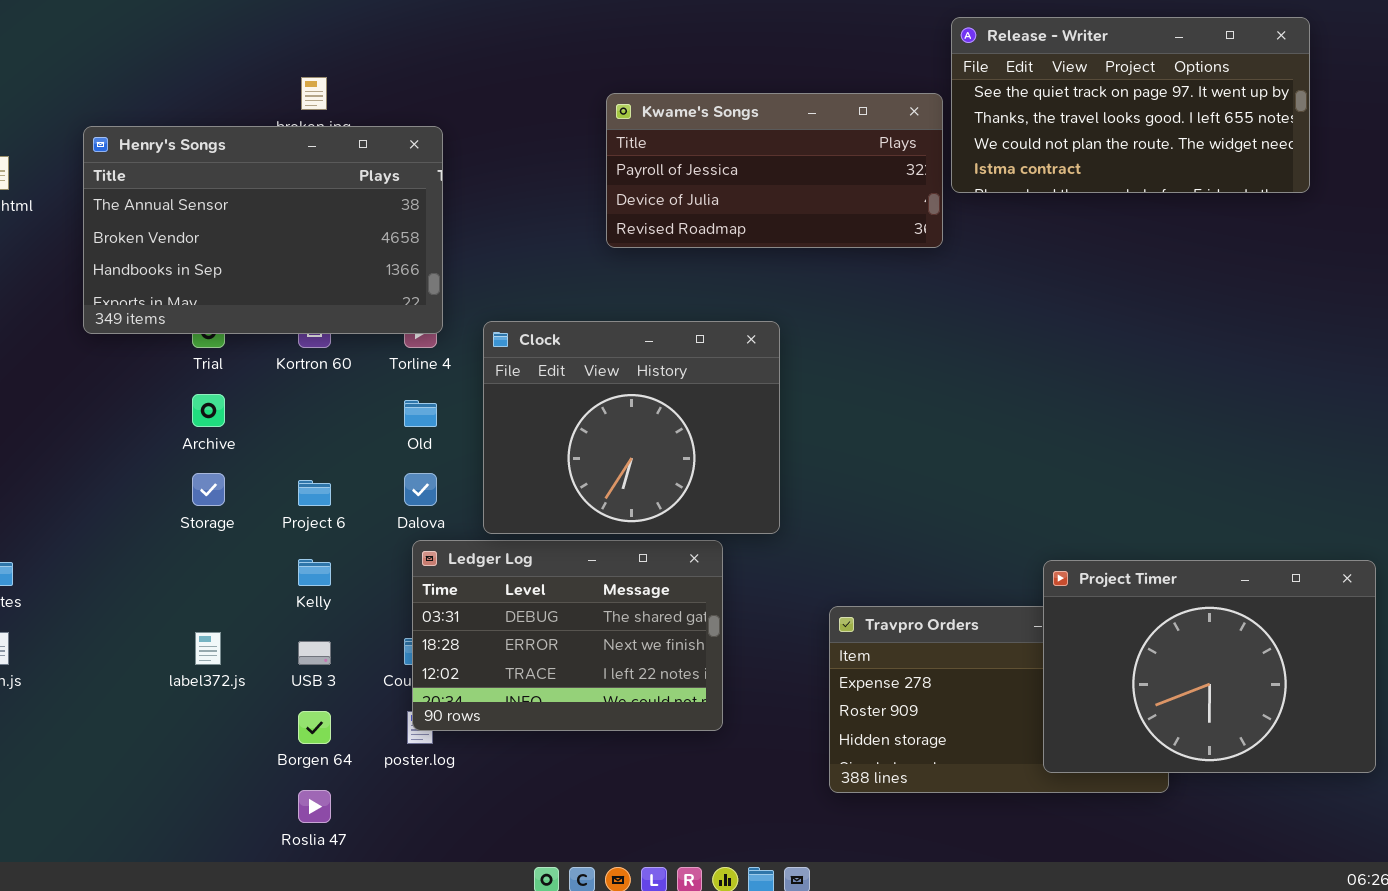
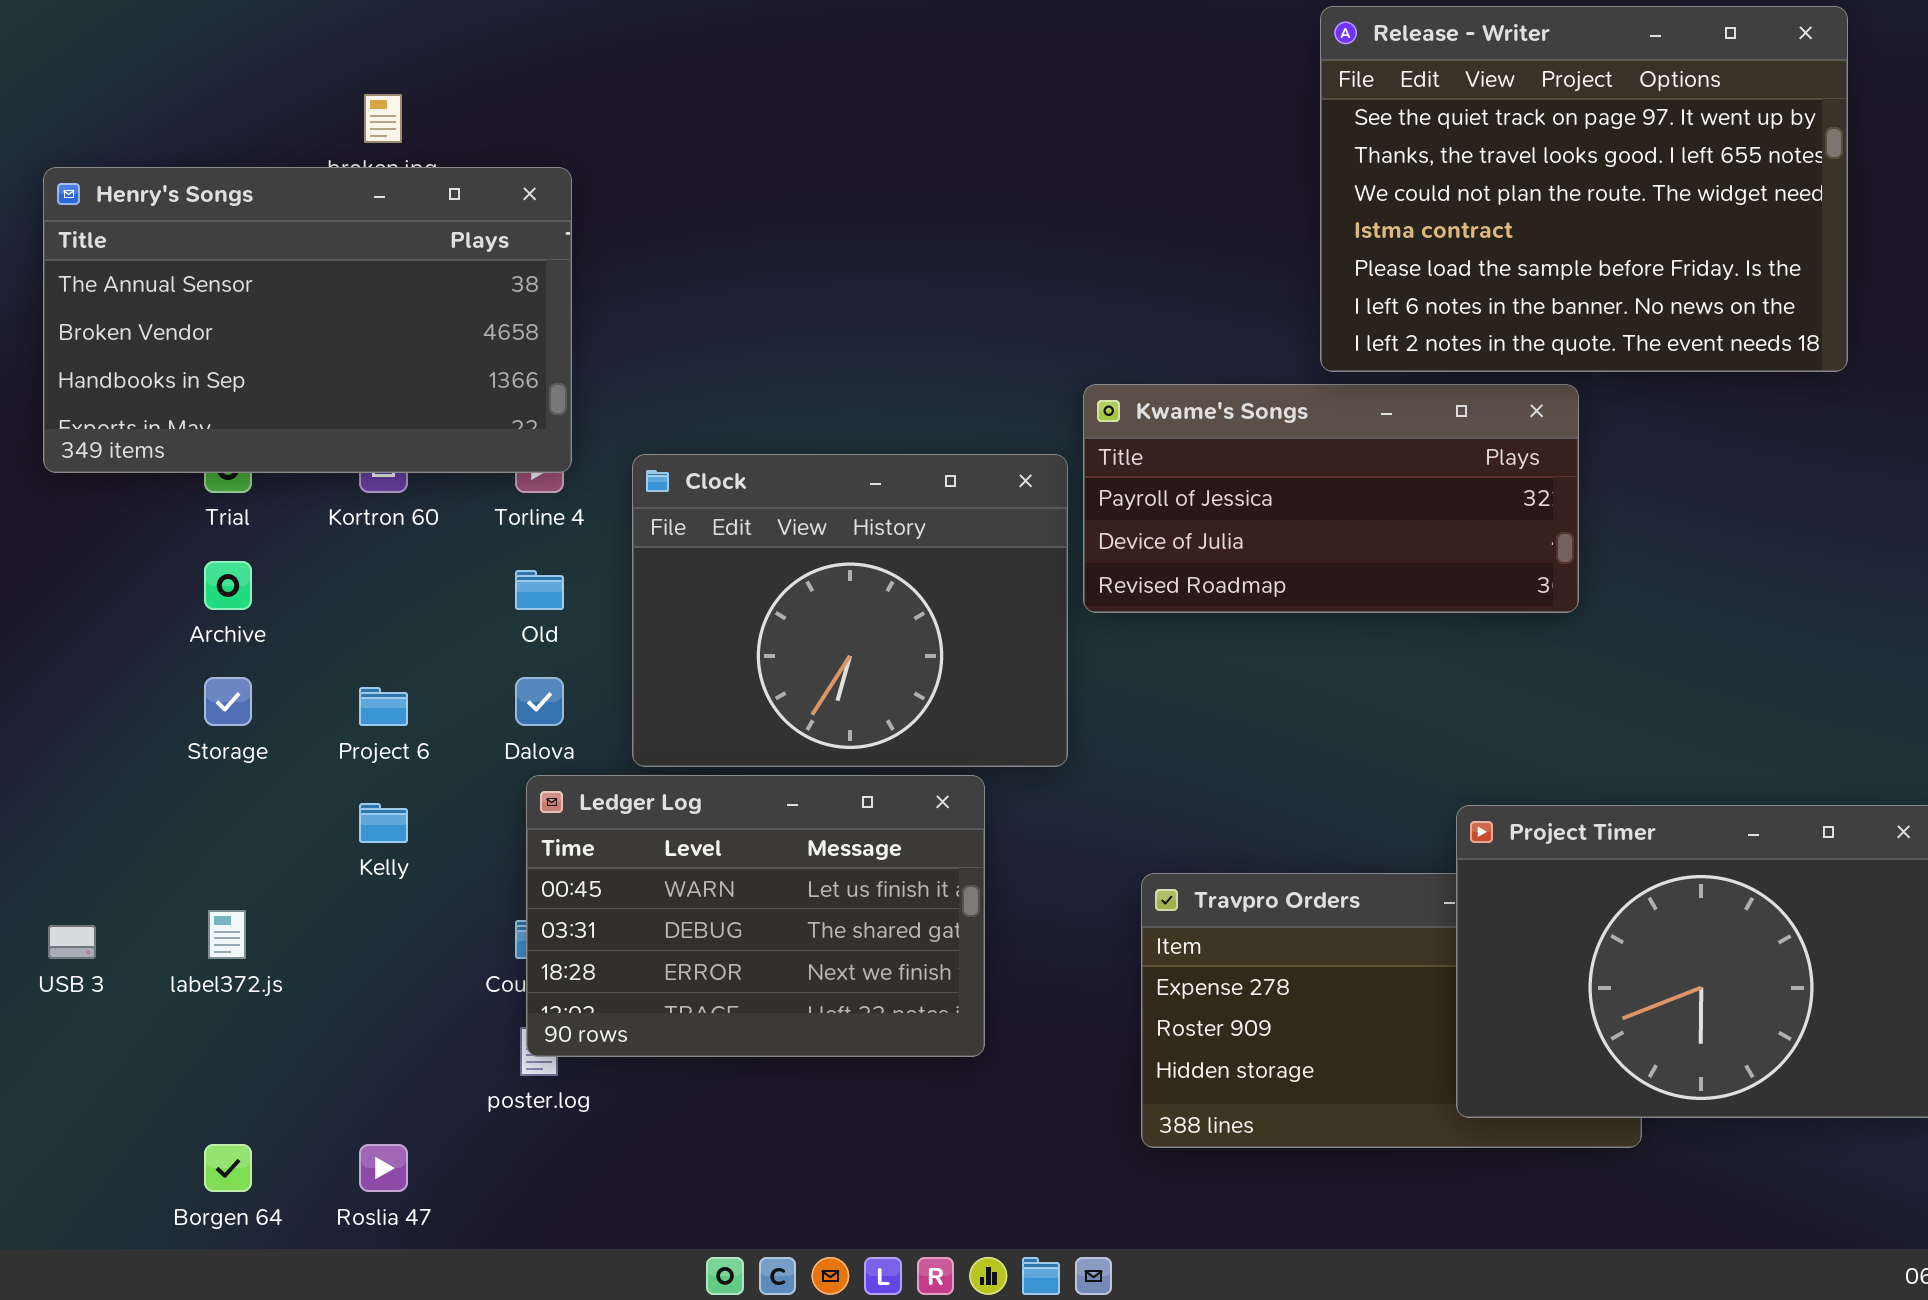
Release - Writer: [951,17,1310,193] -> [1320,6,1848,372], resized
Kwame's Songs: [606,93,943,248] -> [1083,384,1579,613], moved
Ledger Log: [412,540,723,731] -> [526,775,985,1057], scrolled up 1 row
USB 3: [298,641,331,665] -> [48,925,96,959], moved
Borgen 64: [298,711,331,744] -> [204,1144,252,1192], moved

